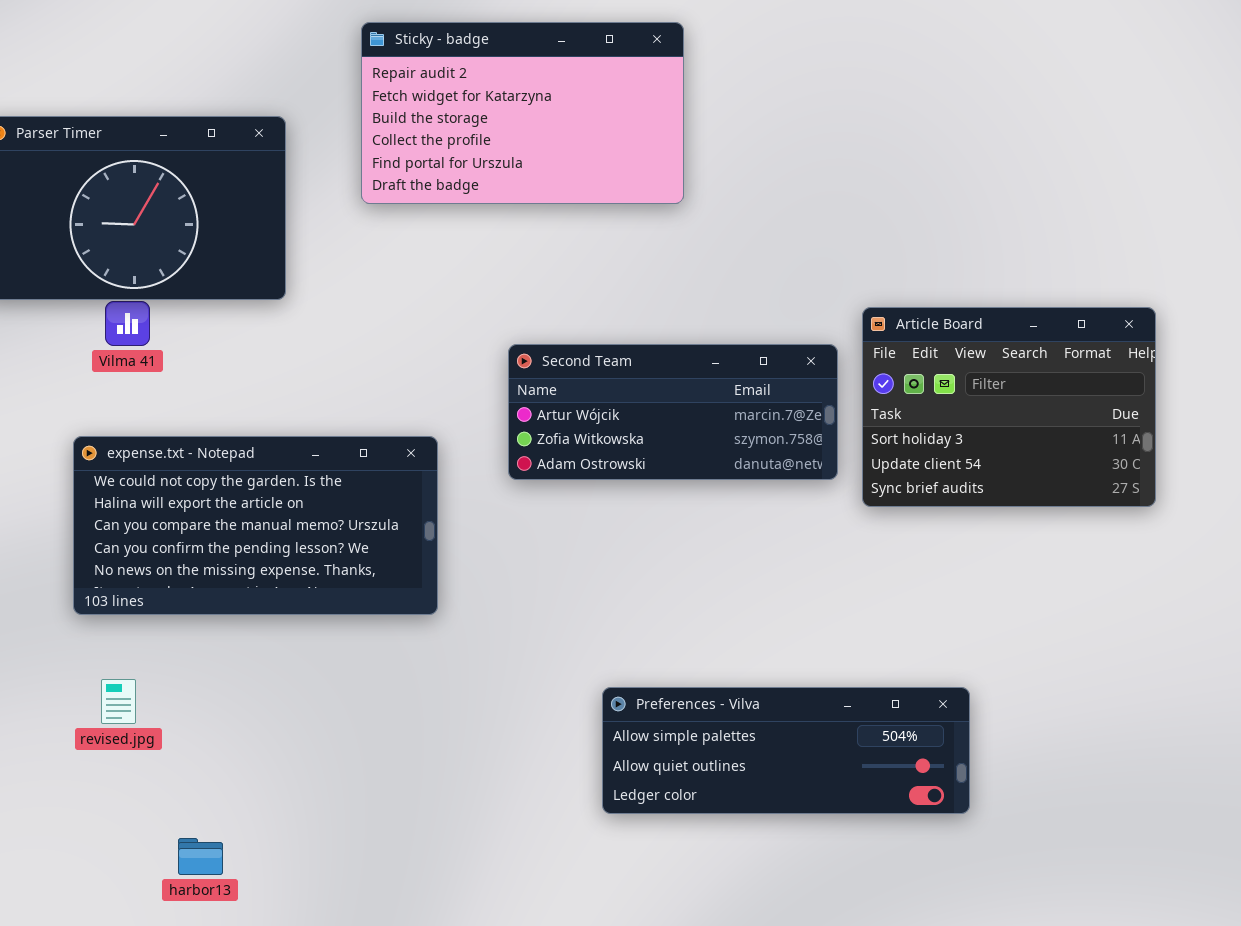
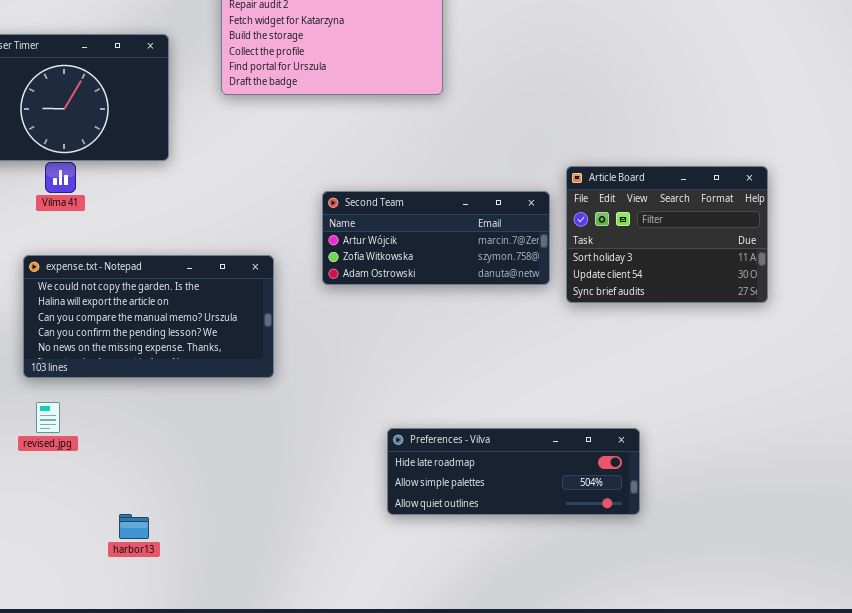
revised.jpg: [101,679,136,724] -> [36,402,60,433], moved
Preferences - Vilva: [602,687,970,814] -> [387,428,640,515], scrolled up 1 row
harbor13: [178,838,223,875] -> [119,514,149,539], moved

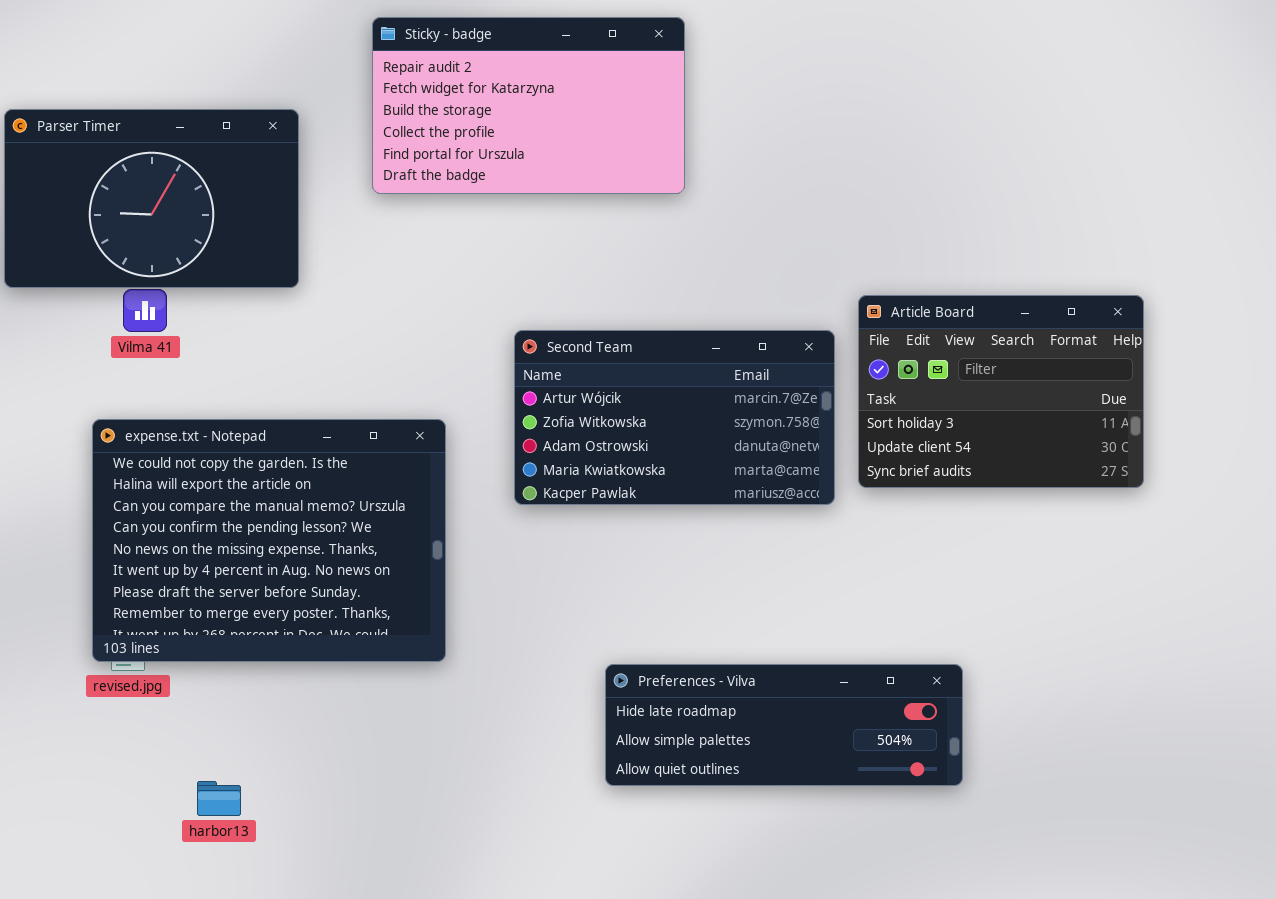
Second Team: [322,191,550,285] -> [514,330,835,505], resized
expense.txt - Notepad: [23,255,274,378] -> [92,419,446,662], resized
harbor13: [119,514,149,539] -> [197,781,241,816], moved

